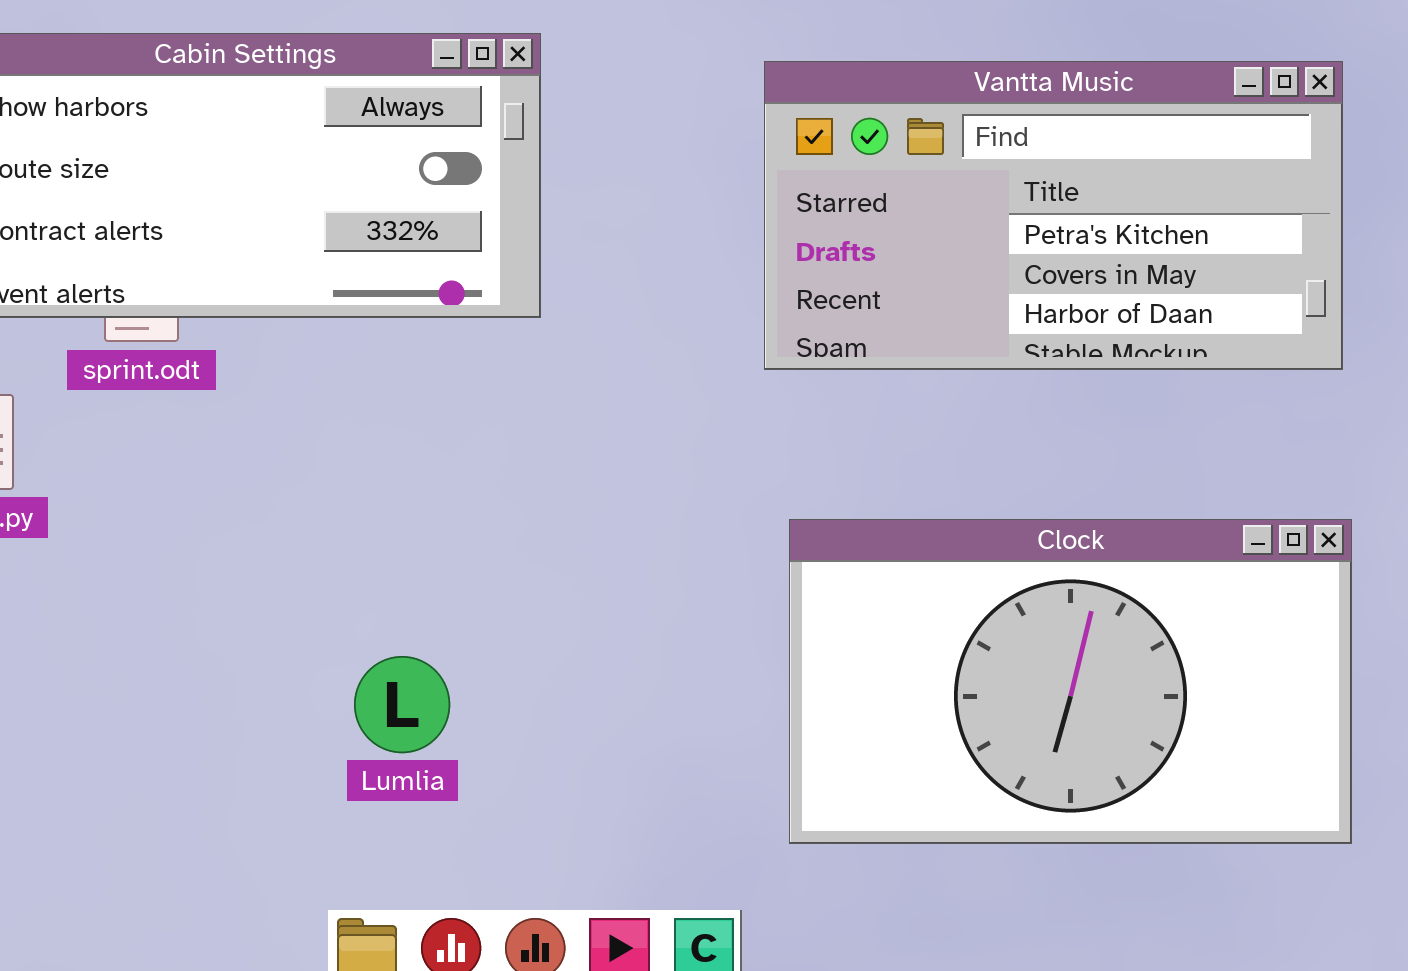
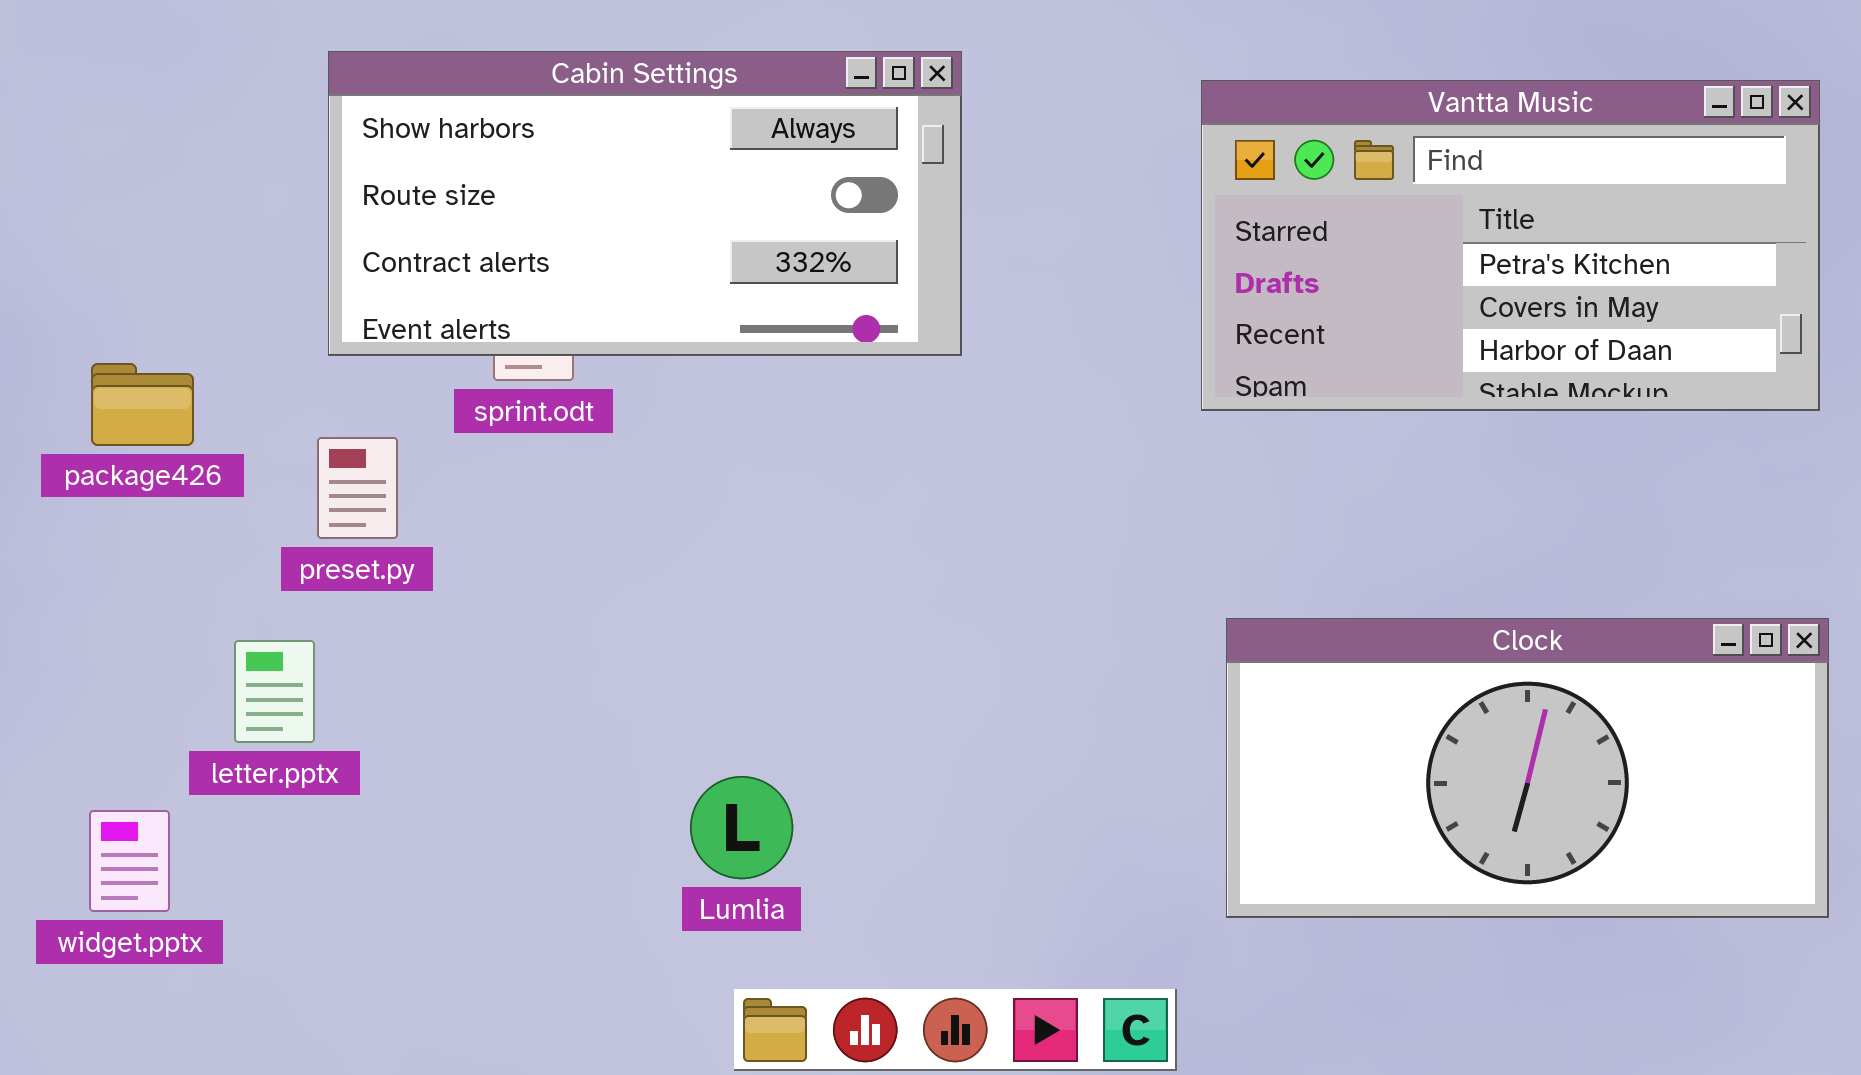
Clock: [789,519,1352,844] -> [1226,618,1829,918], resized
Lumlia: [354,656,450,753] -> [690,776,793,879], moved

